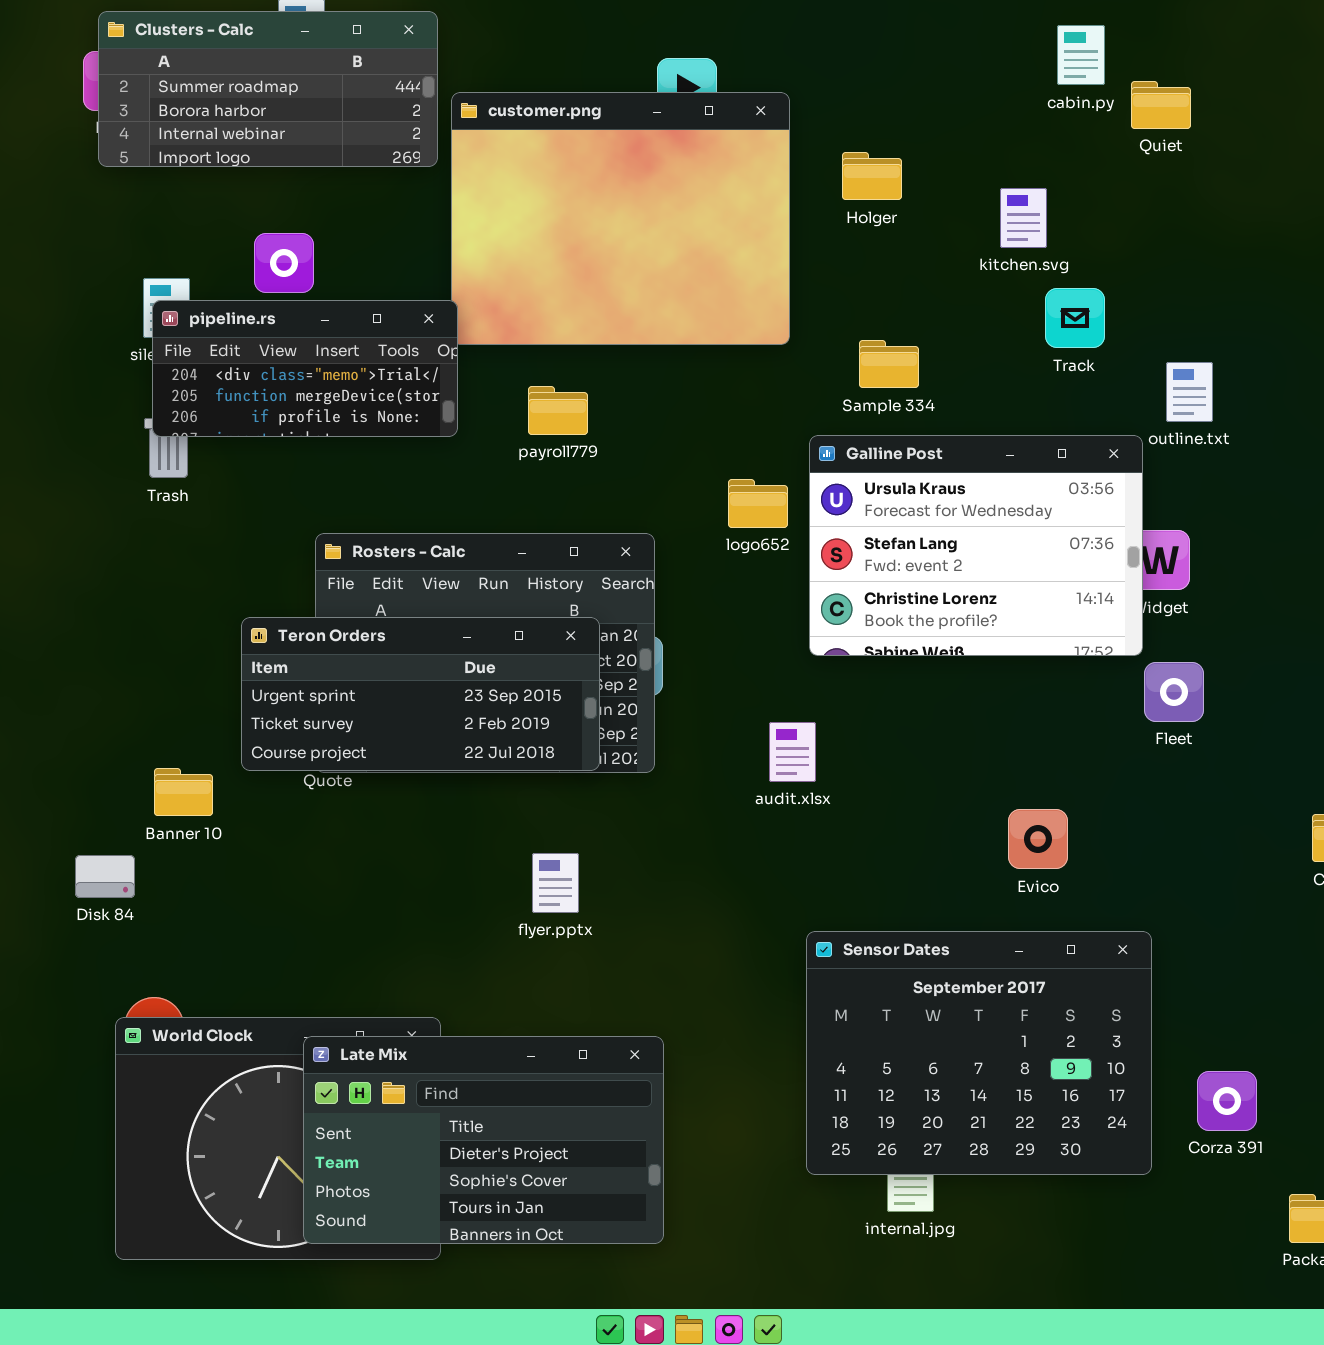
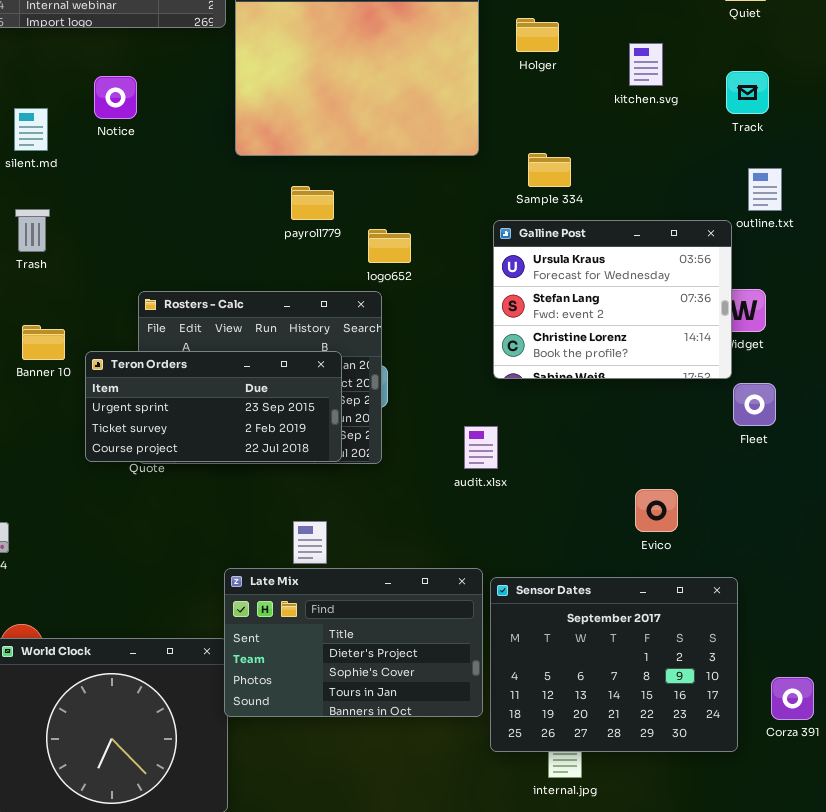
Track: [1045,288,1105,348] -> [726,71,769,114], moved
pipeline.rs: [152,300,458,437] -> none, closed
logo652: [728,479,788,528] -> [368,229,411,263], moved
Banner 10: [154,768,213,816] -> [22,325,65,360], moved
Late Mix: [303,1036,664,1244] -> [224,568,483,717], moved

